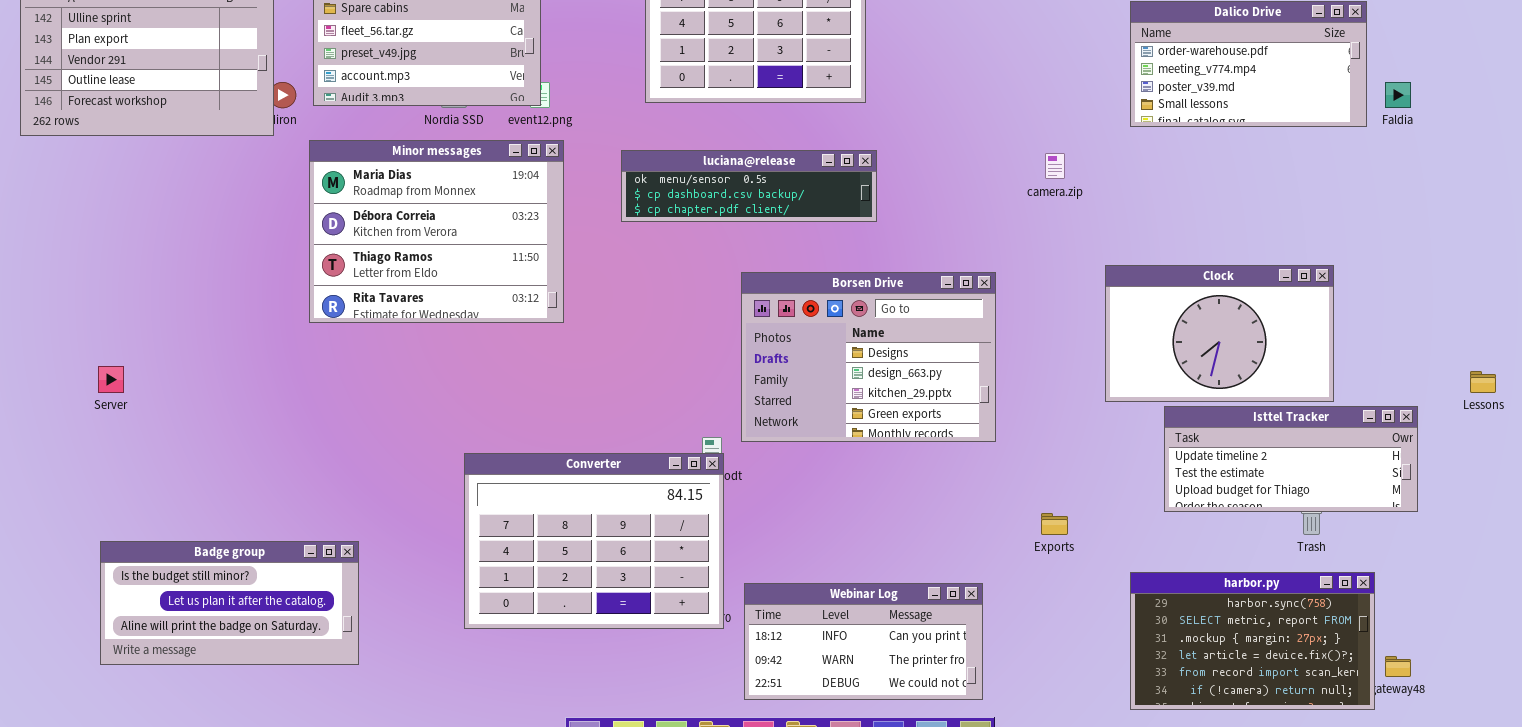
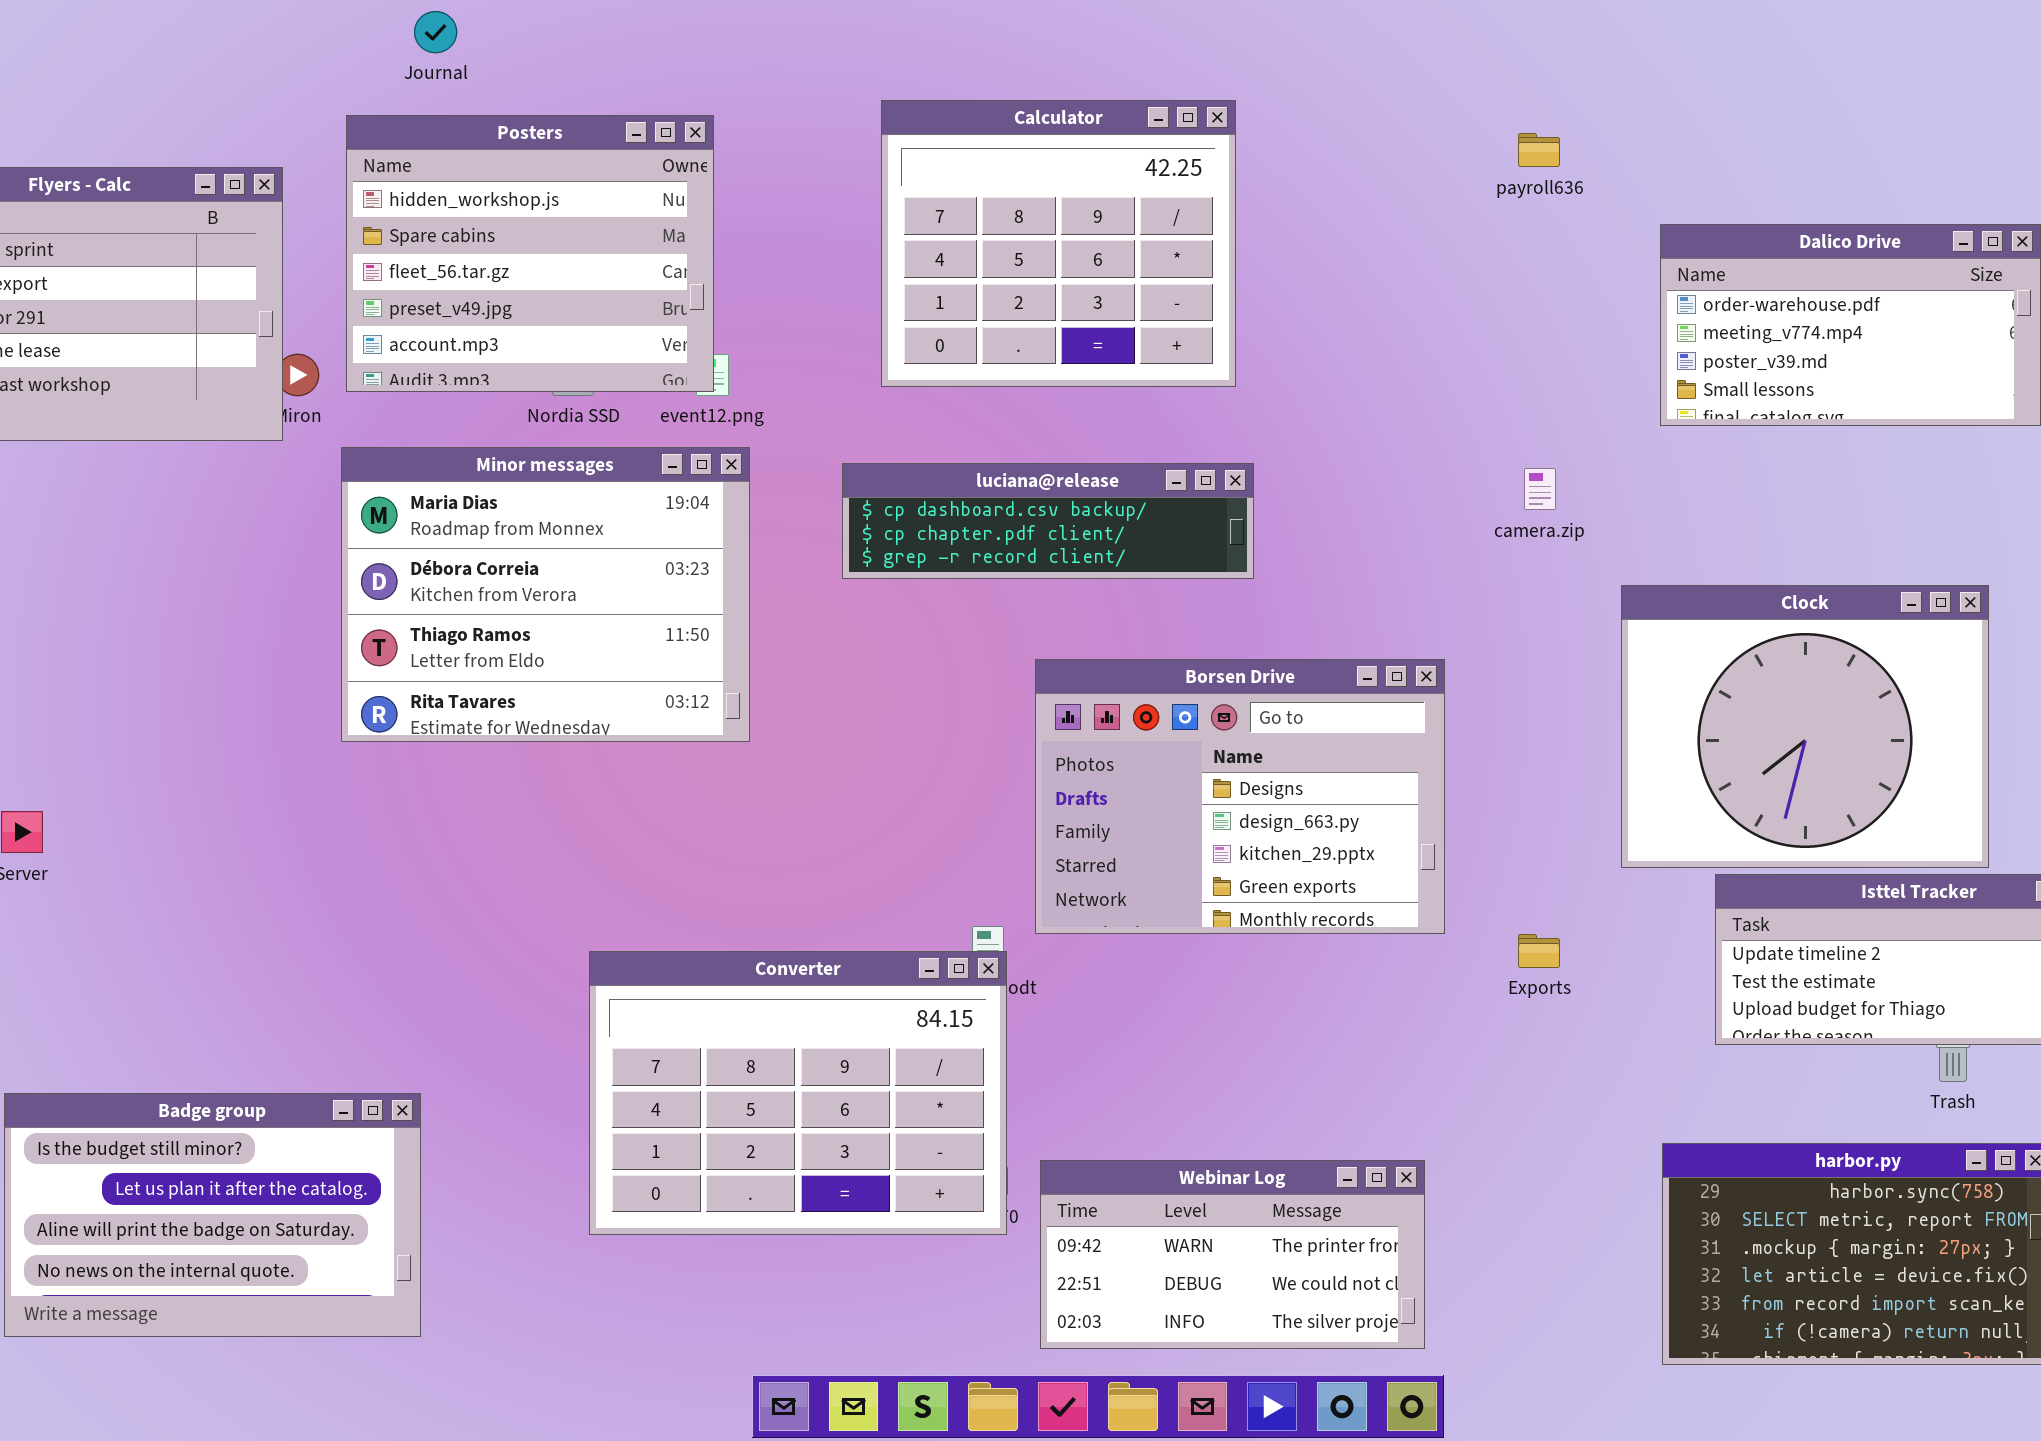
luciana@release: [621,150,877,222] -> [842,463,1254,579], scrolled down 1 row
Clock: [1105,265,1334,402] -> [1621,585,1989,868], resized
Exports: [1041,513,1068,535] -> [1518,934,1560,968], moved
Badge group: [100,541,359,665] -> [4,1093,421,1337], resized
Webinar Log: [744,583,983,700] -> [1040,1160,1425,1349], scrolled down 1 row

